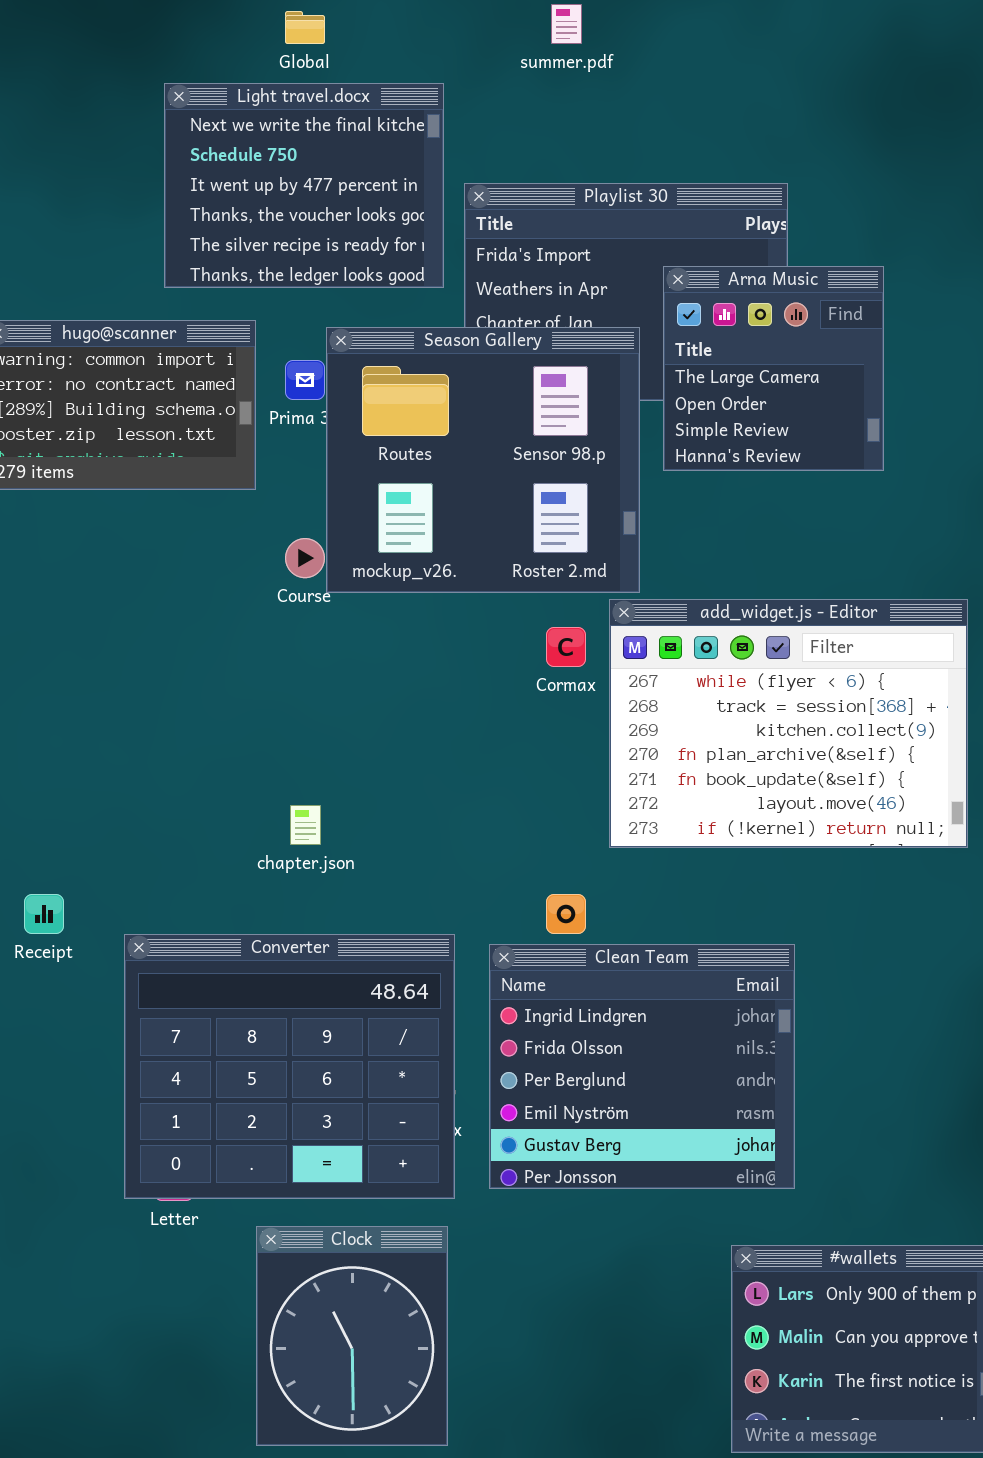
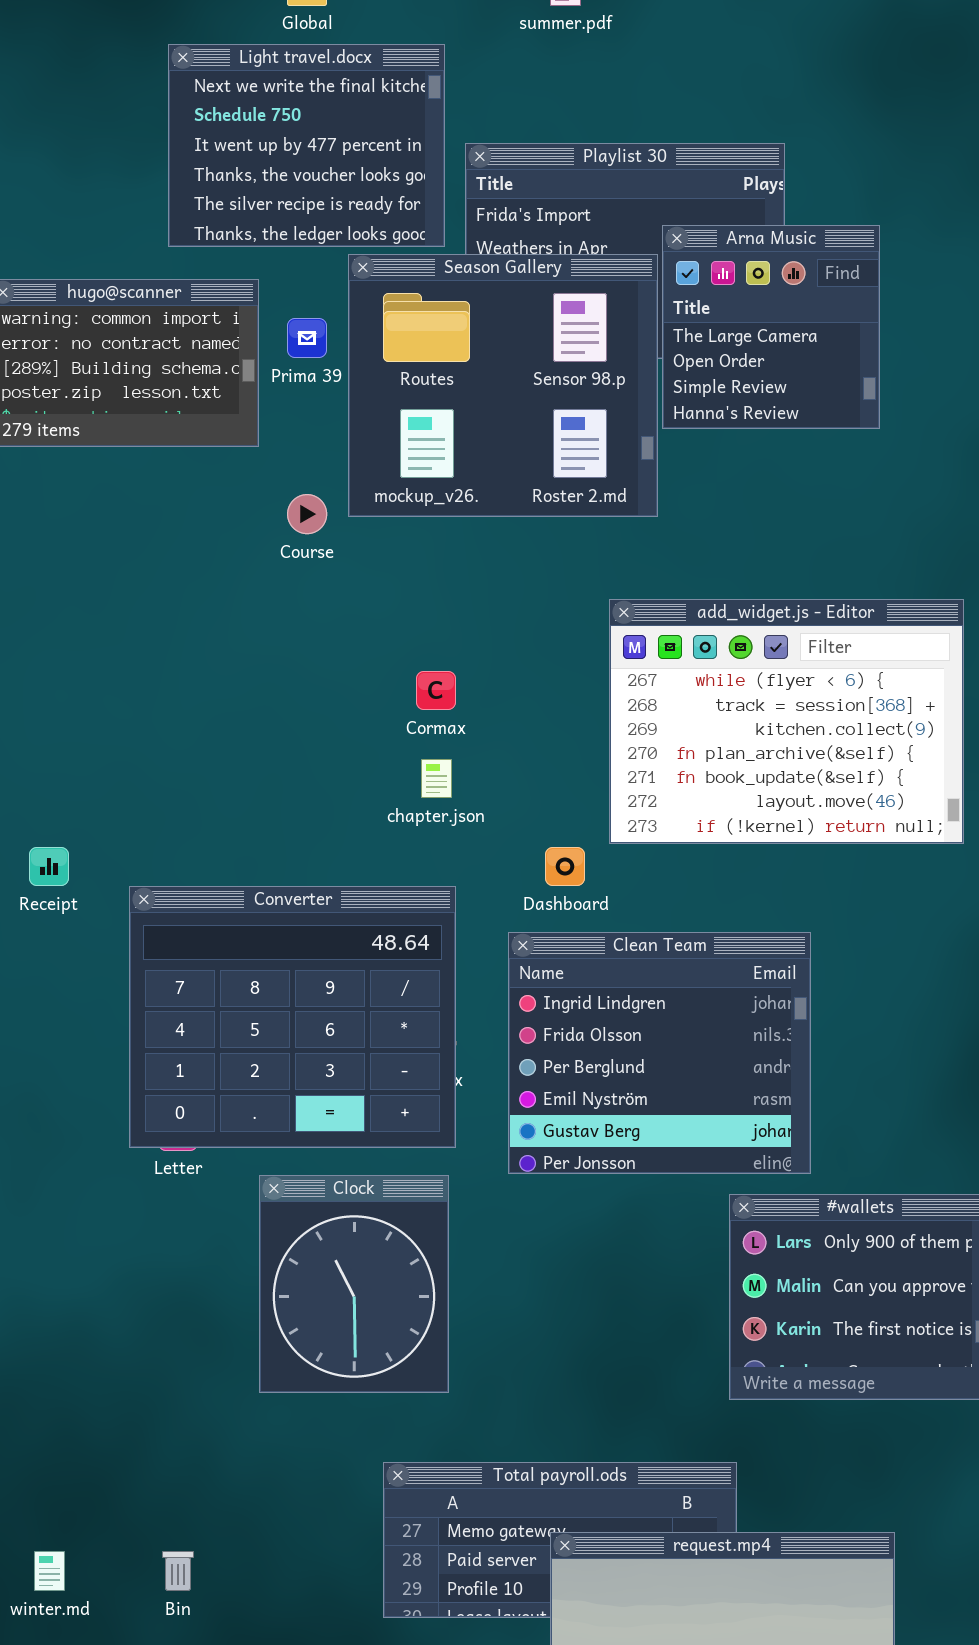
Season Gallery: [326,327,640,593] -> [348,254,658,517], moved
add_widget.js - Editor: [609,599,968,848] -> [609,599,964,844], moved
Cormax: [546,627,586,667] -> [416,671,456,710], moved
chapter.json: [290,805,321,845] -> [421,759,452,798], moved
Clean Team: [489,944,795,1189] -> [508,932,811,1174], moved

